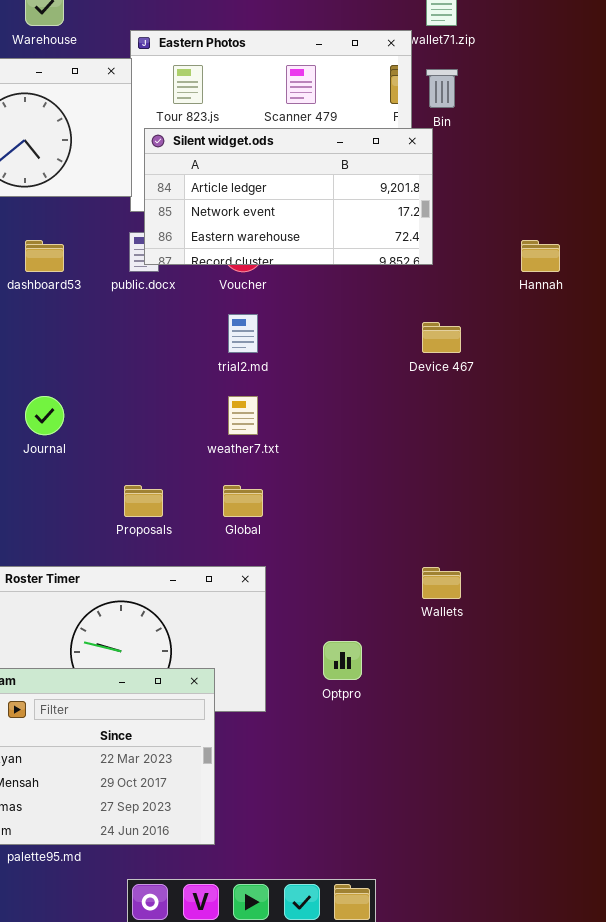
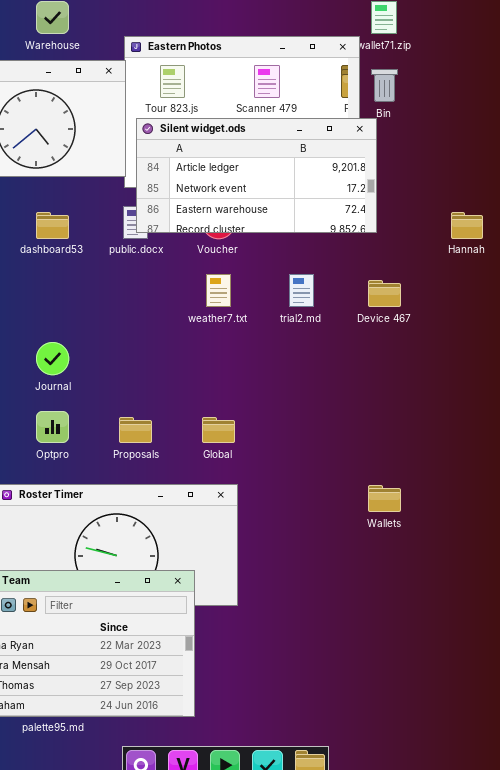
trial2.md: [228,314,258,353] -> [289,274,314,307], moved
weather7.txt: [228,396,258,435] -> [206,274,231,307], moved
Optpro: [323,641,362,680] -> [36,411,69,443], moved

